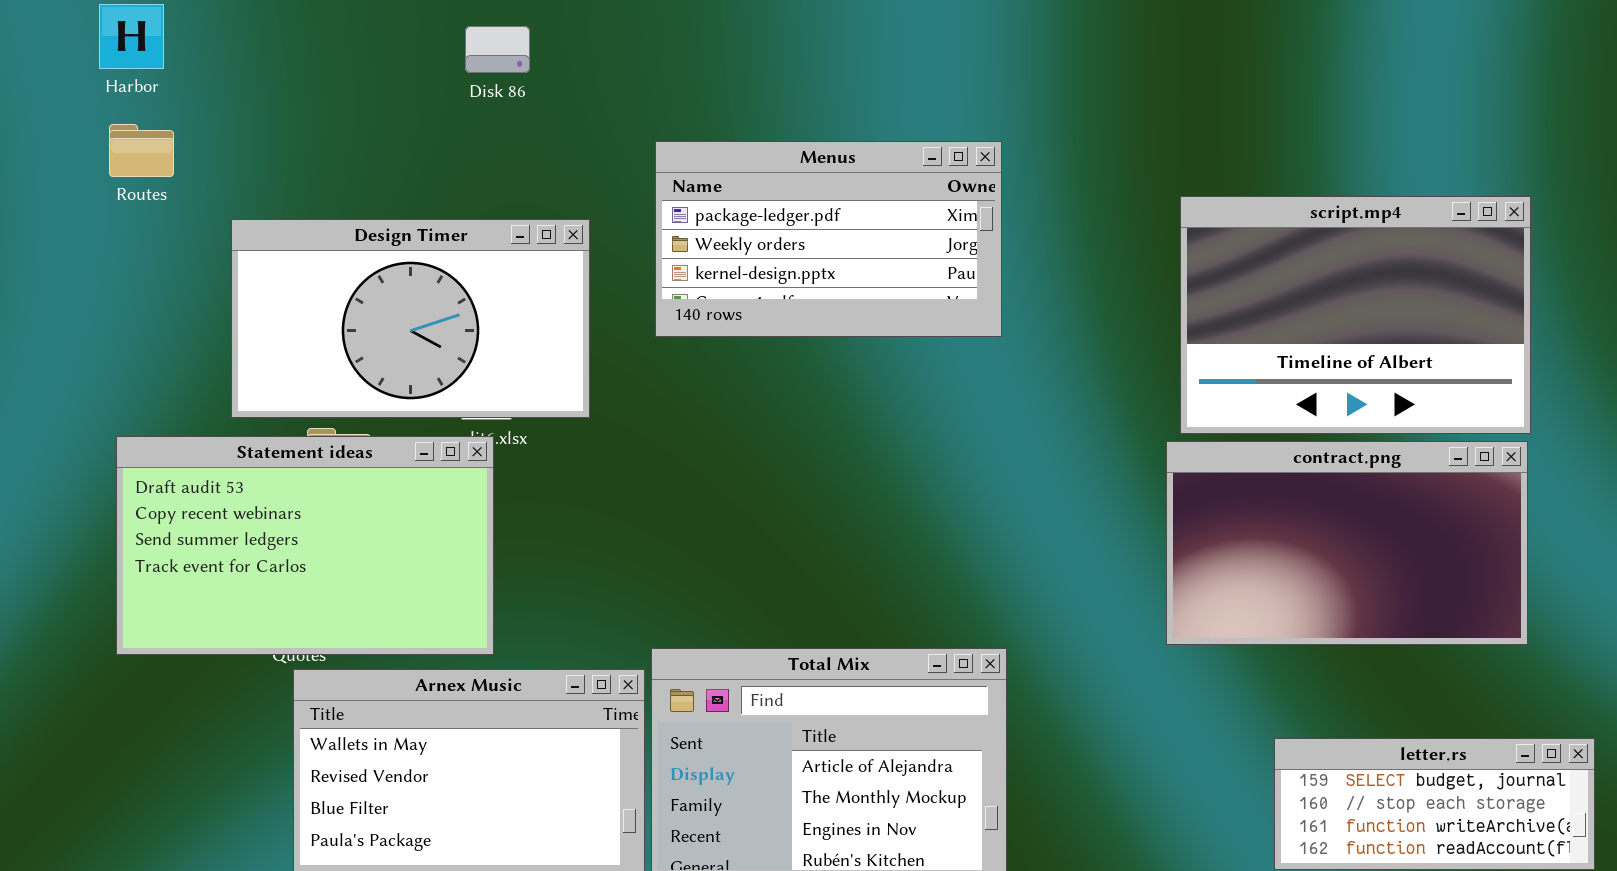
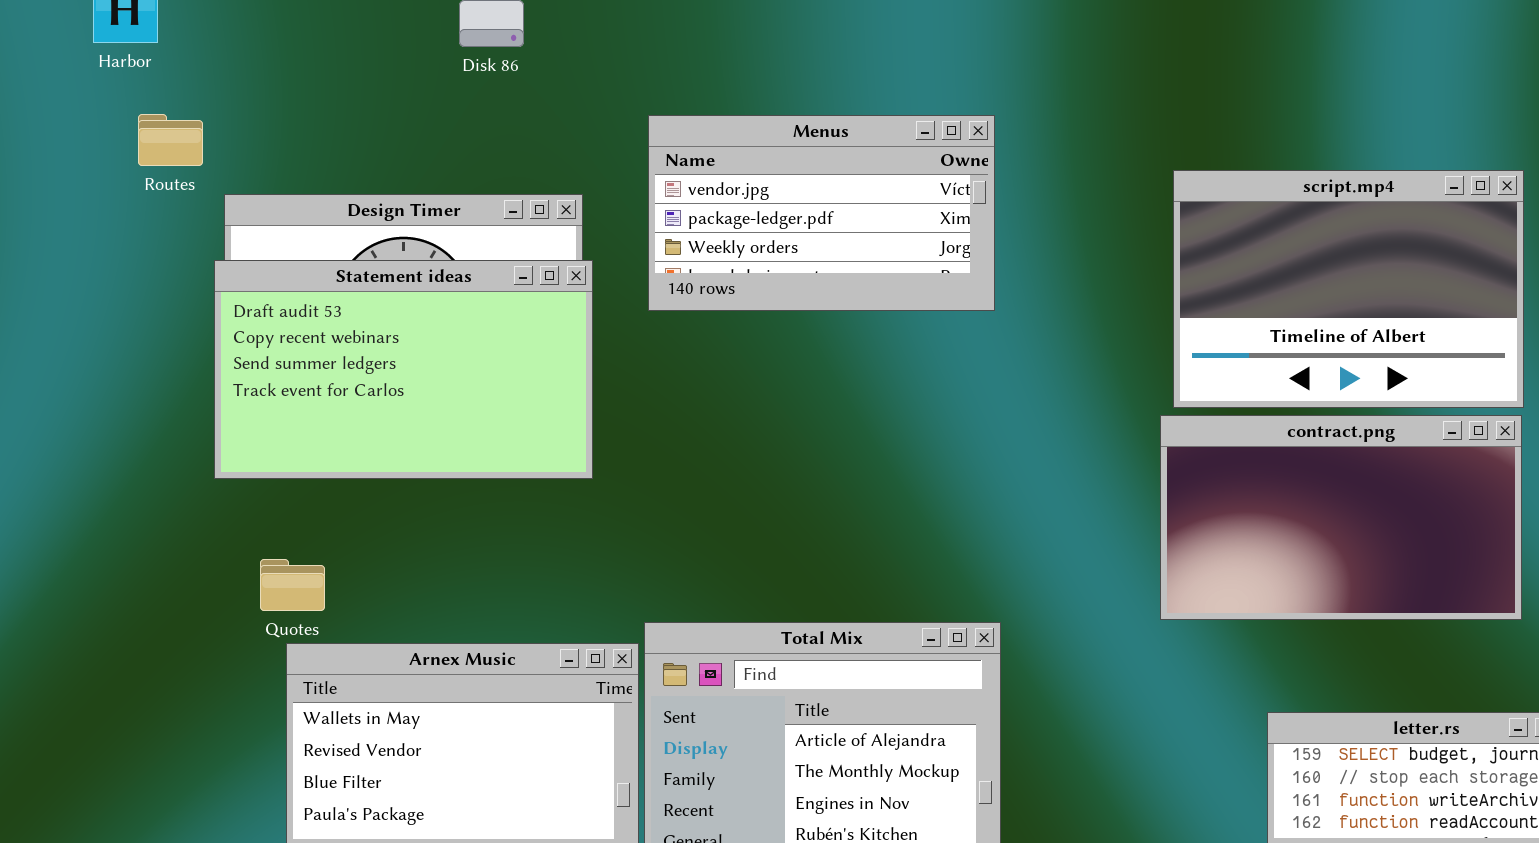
Routes: [109,124,174,177] -> [138,114,203,166], moved
Menus: [655,141,1002,337] -> [648,115,995,311], scrolled up 1 row
Statement ideas: [116,436,494,655] -> [214,260,593,479], moved

